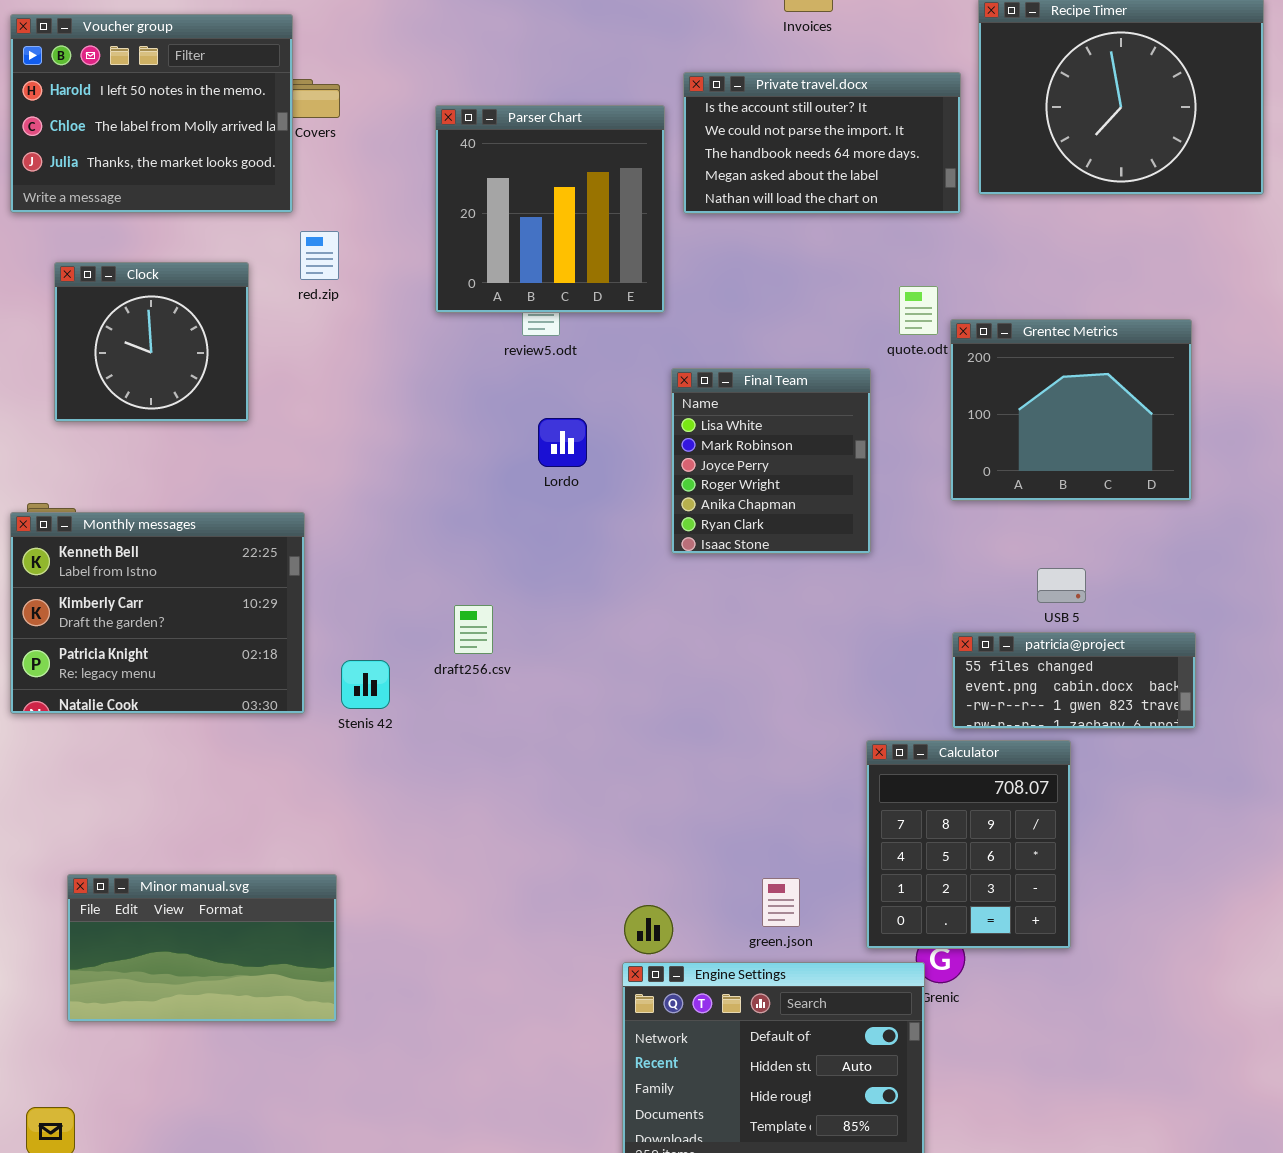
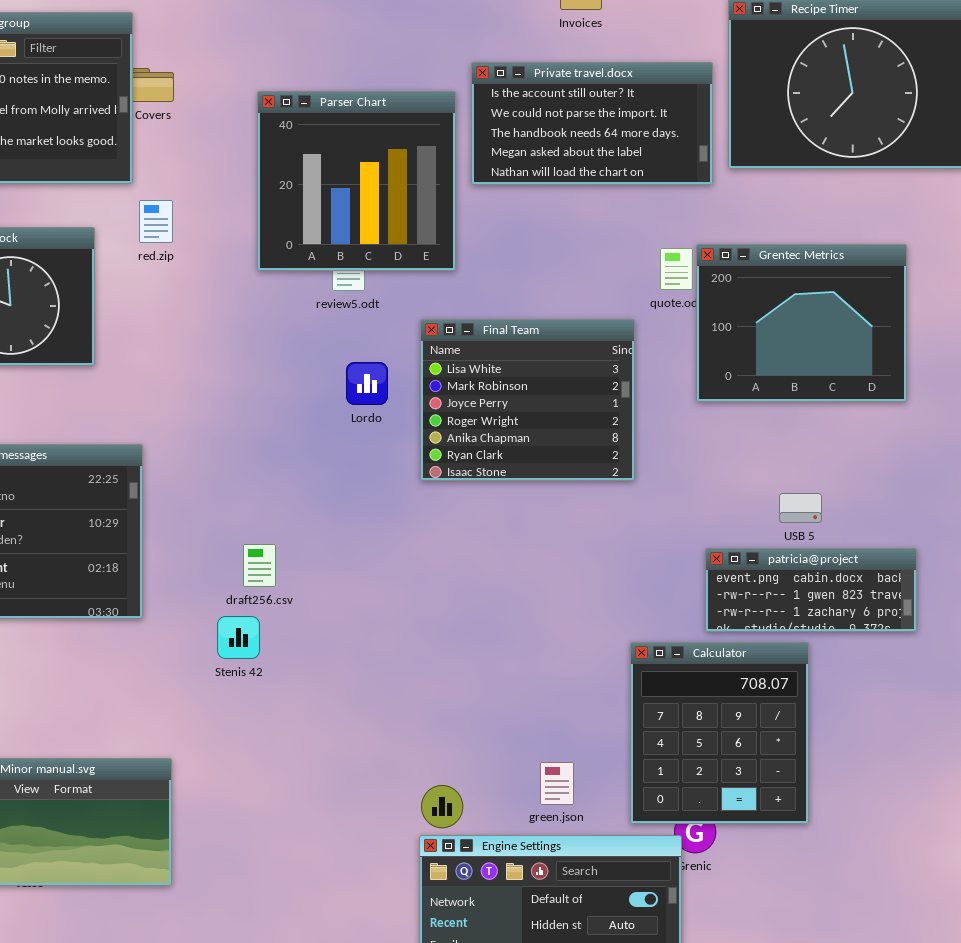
Grentec Metrics: [950,319,1192,501] -> [696,244,907,402], moved
Final Team: [671,368,871,554] -> [420,319,635,481], resized
draft256.csv: [454,605,493,654] -> [243,544,276,587], moved
patricia@project: [952,632,1196,729] -> [705,548,917,632], scrolled down 1 row
Stenis 42: [341,660,390,709] -> [217,616,260,659], moved

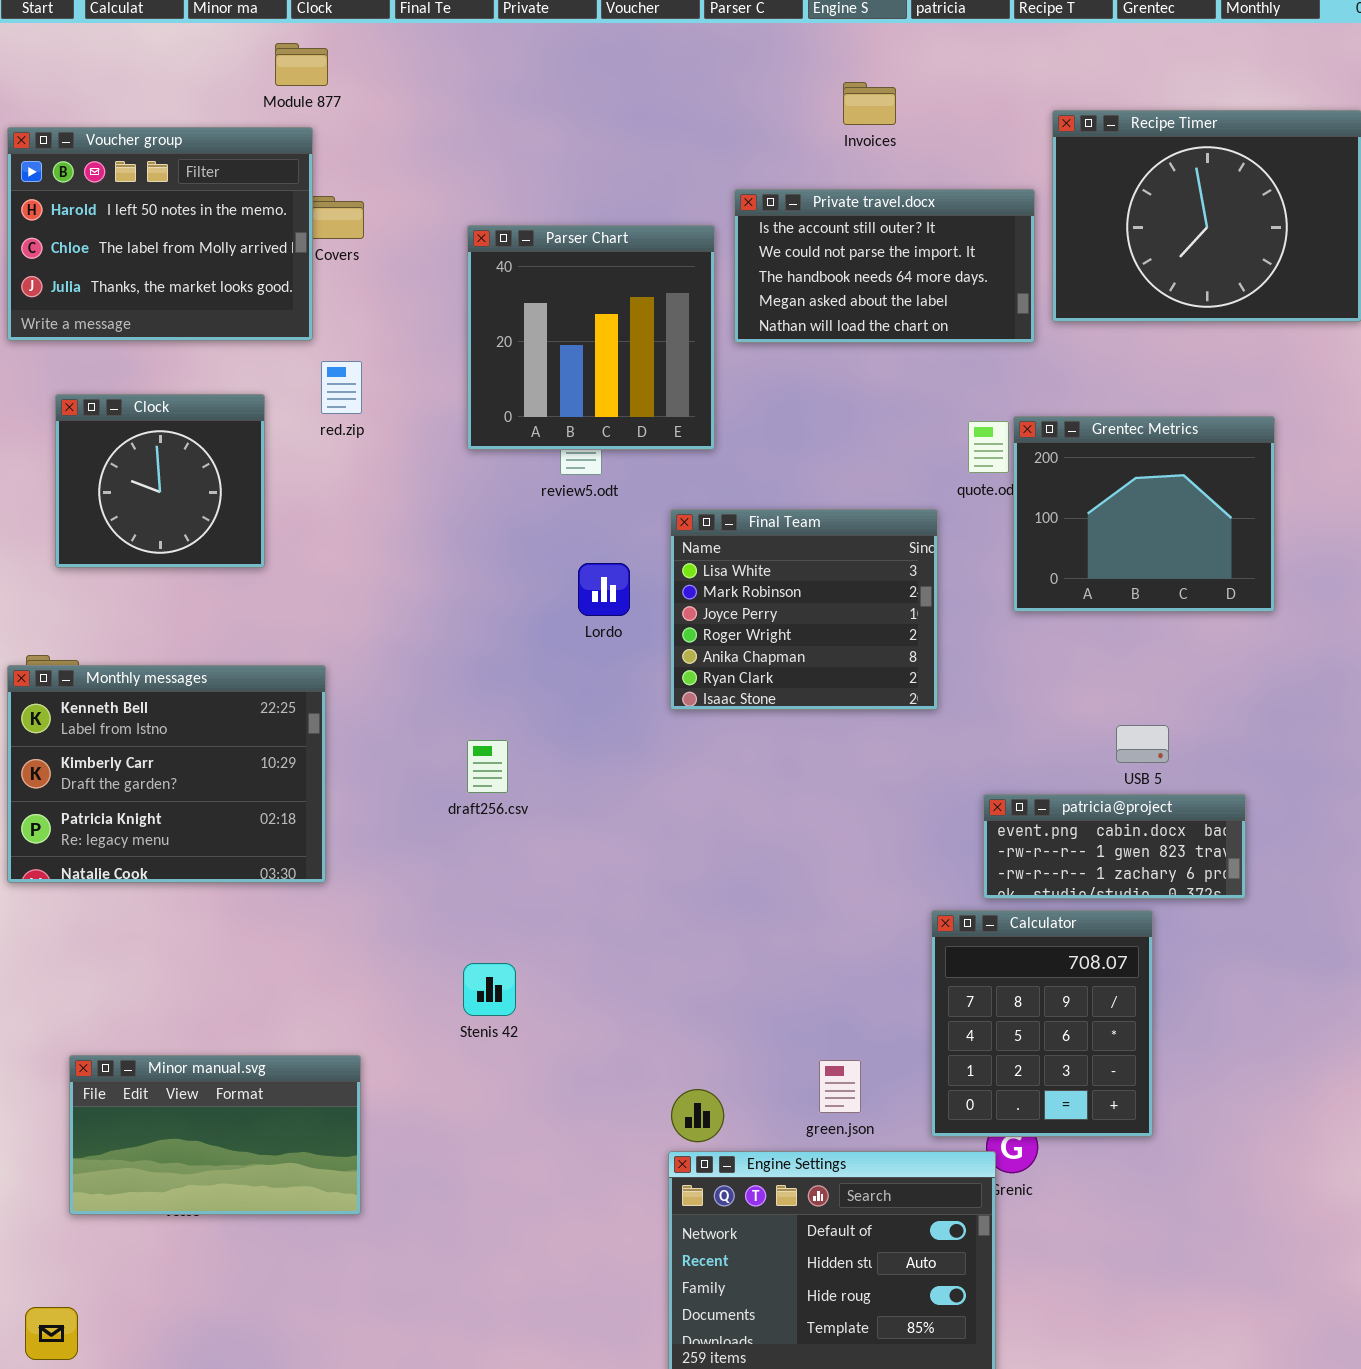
draft256.csv: [243,544,276,587] -> [467,740,508,793], moved
patricia@project: [705,548,917,632] -> [983,794,1246,899], moved
Stenis 42: [217,616,260,659] -> [463,963,516,1016], moved

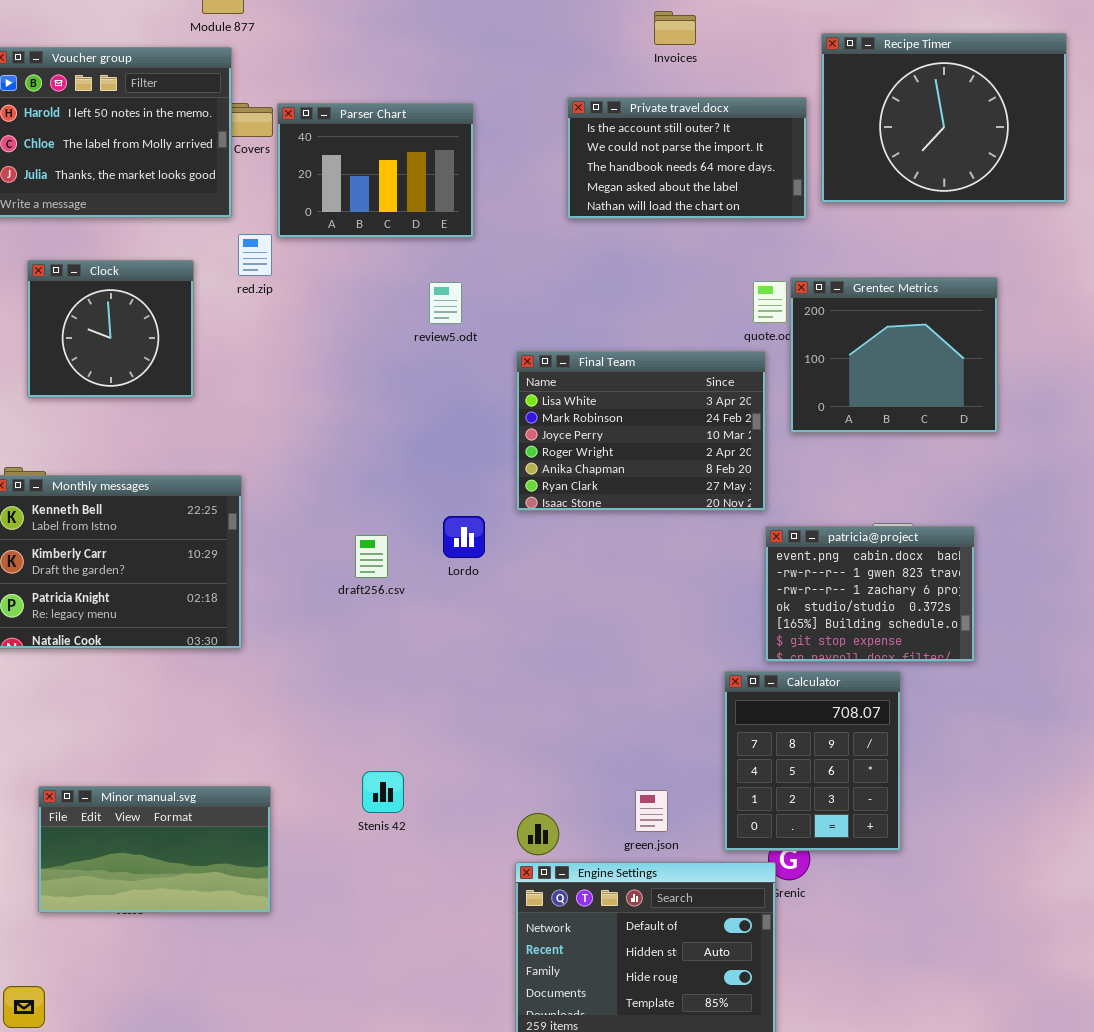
Parser Chart: [467,225,715,450] -> [277,103,474,238], moved, resized
Final Team: [670,509,938,710] -> [516,351,766,511], resized
Lordo: [578,563,630,616] -> [443,516,485,558], moved
patricia@project: [983,794,1246,899] -> [765,526,975,662], resized
Stenis 42: [463,963,516,1016] -> [362,771,404,813], moved

